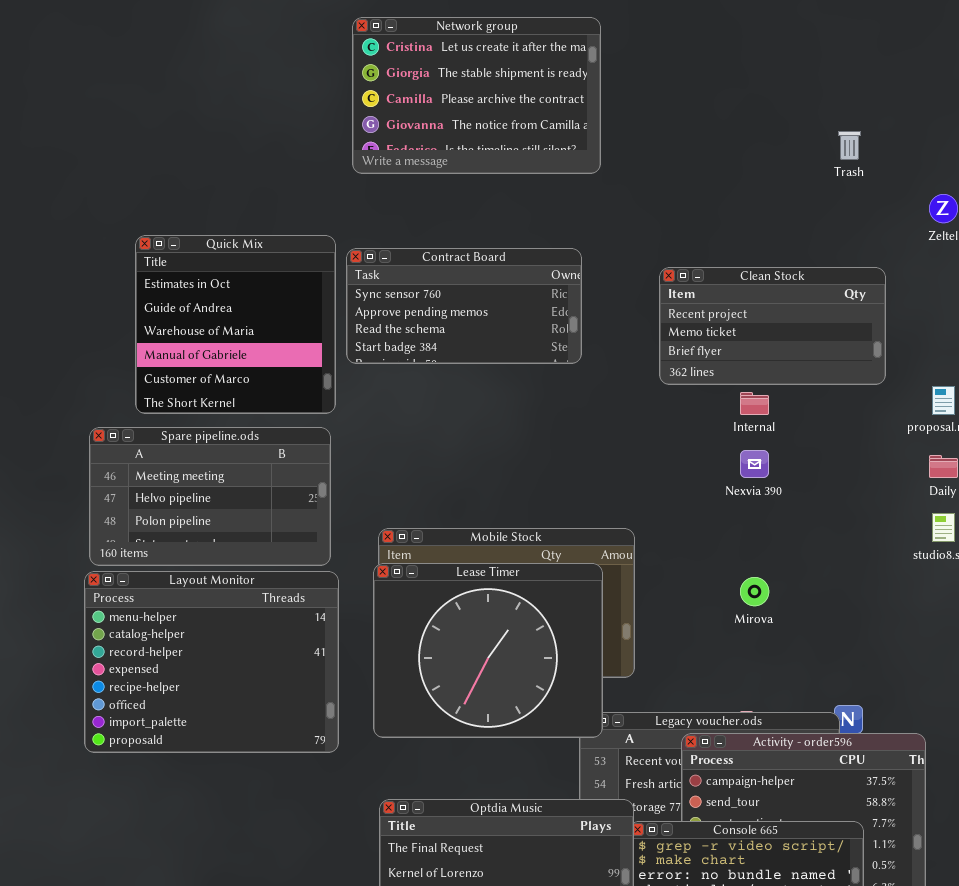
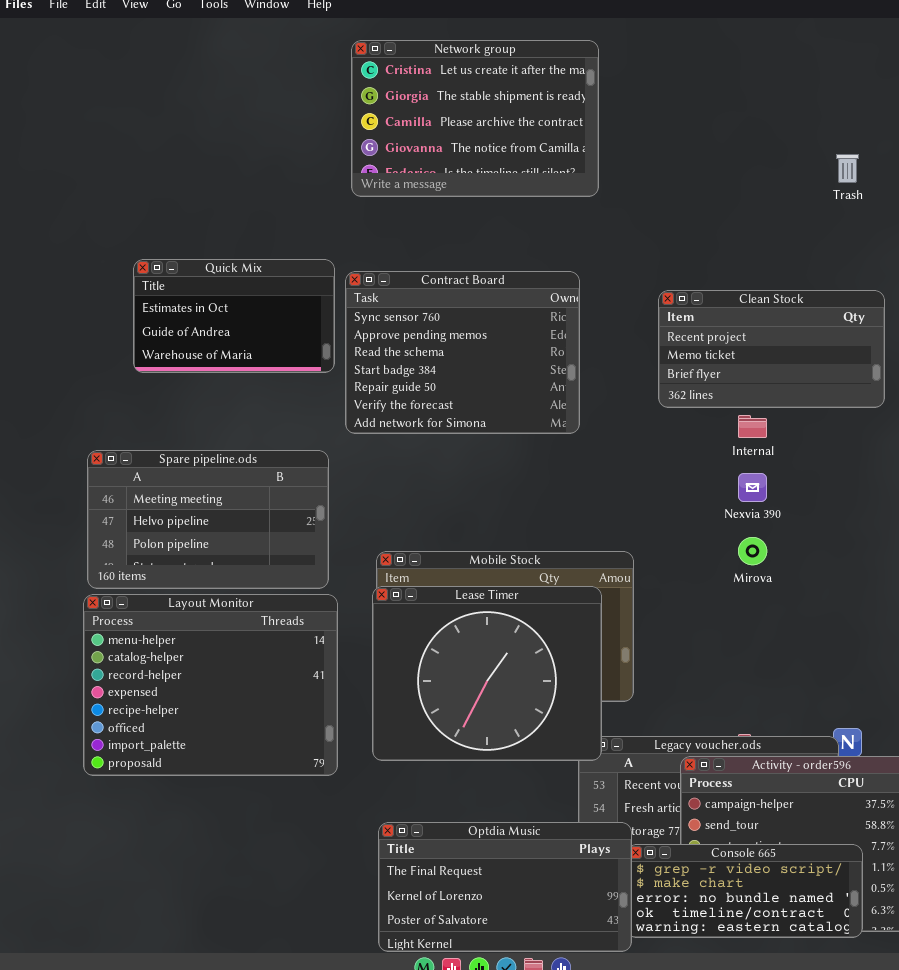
Quick Mix: [135,235,336,414] -> [133,259,335,373], resized
Contract Board: [346,248,582,364] -> [345,271,580,434], resized
Mirova: [740,577,769,606] -> [738,537,767,565], moved

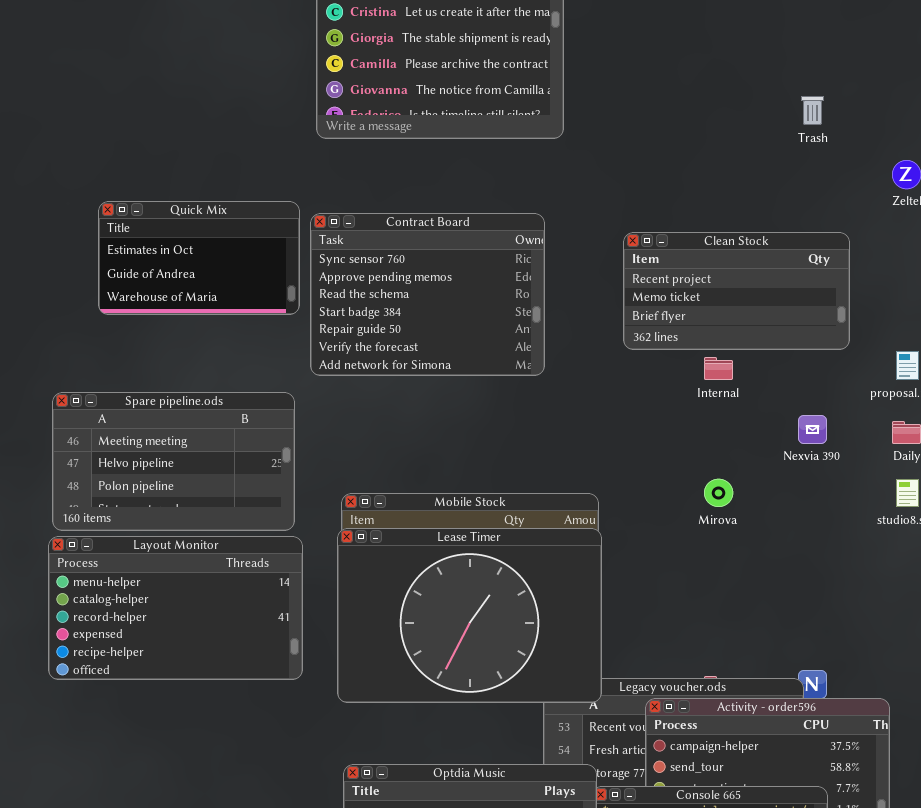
Nexvia 390: [738,473,767,502] -> [798,415,827,444], moved
Lease Timer: [372,586,602,761] -> [337,528,602,703], resized
Layout Monitor: [83,594,338,776] -> [48,536,303,680], resized

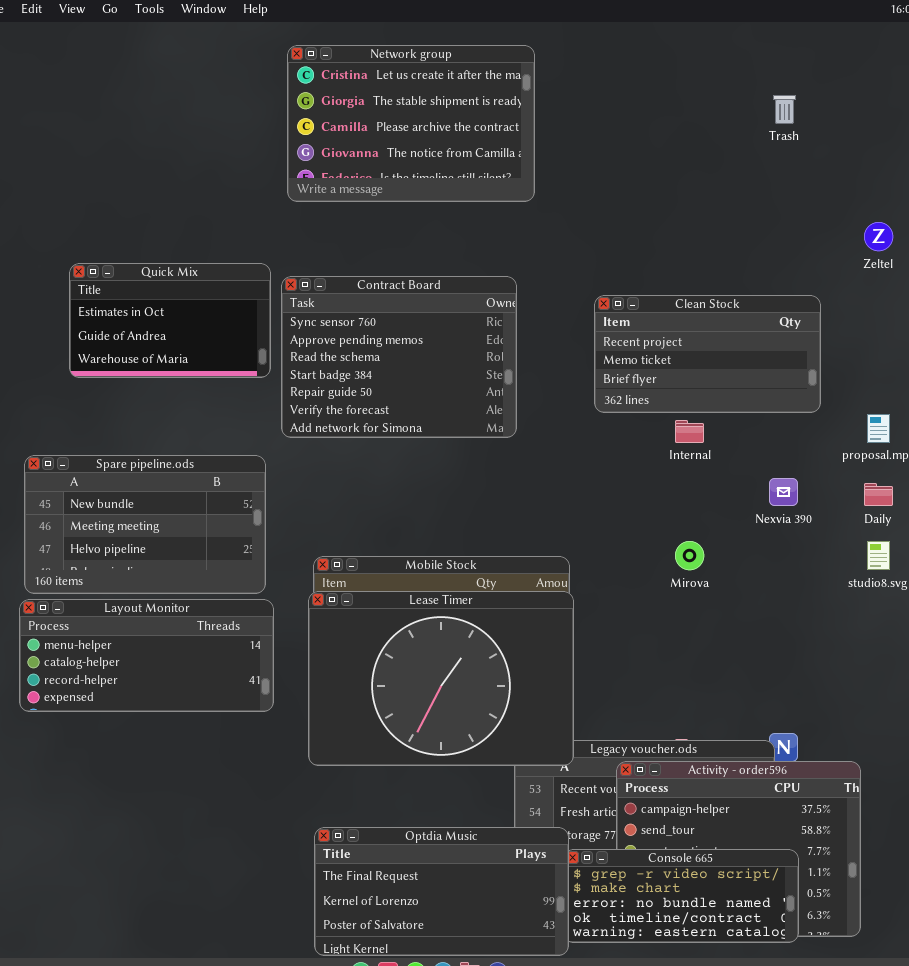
Trash: [801,96,824,125] -> [773,95,796,124], moved
Spare pipeline.ods: [52,392,295,531] -> [24,455,266,594], scrolled up 1 row
Layout Monitor: [48,536,303,680] -> [19,599,274,712], resized

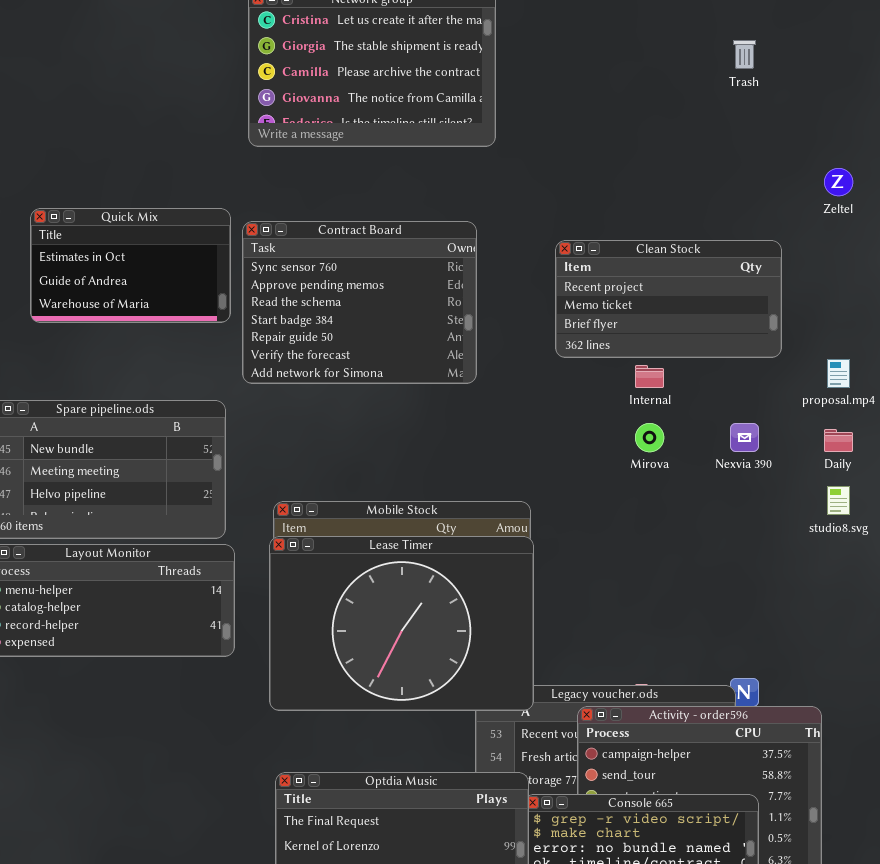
Mirova: [675,541,704,570] -> [635,423,664,452], moved

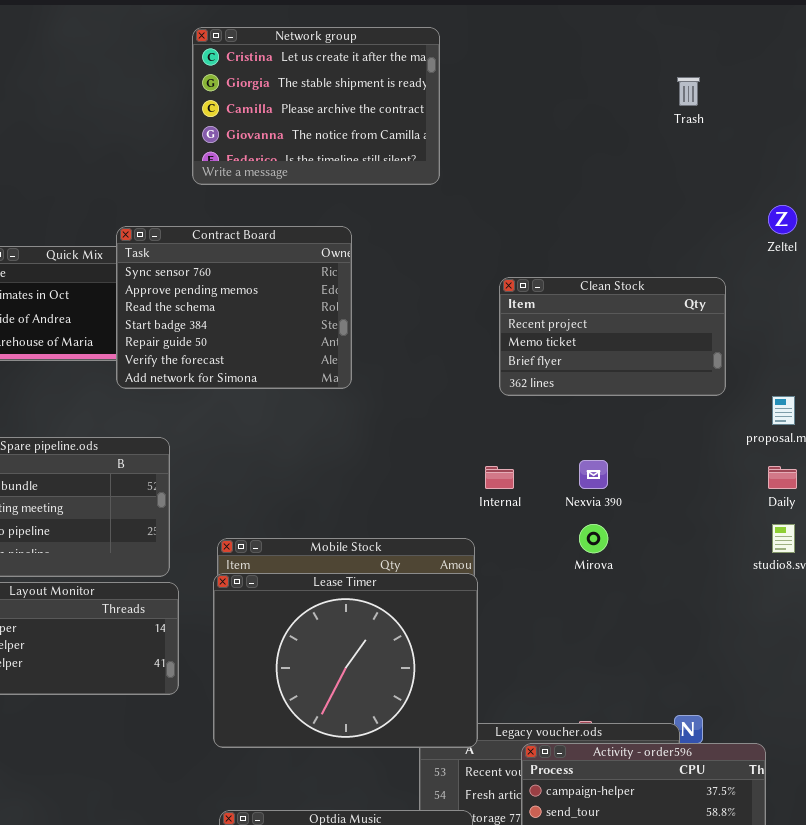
Contract Board: [242,221,477,384] -> [116,226,352,389], moved
Internal: [635,365,664,388] -> [485,466,514,489], moved
Mirova: [635,423,664,452] -> [579,524,608,553], moved
Nexvia 390: [730,423,759,452] -> [579,460,608,489], moved

